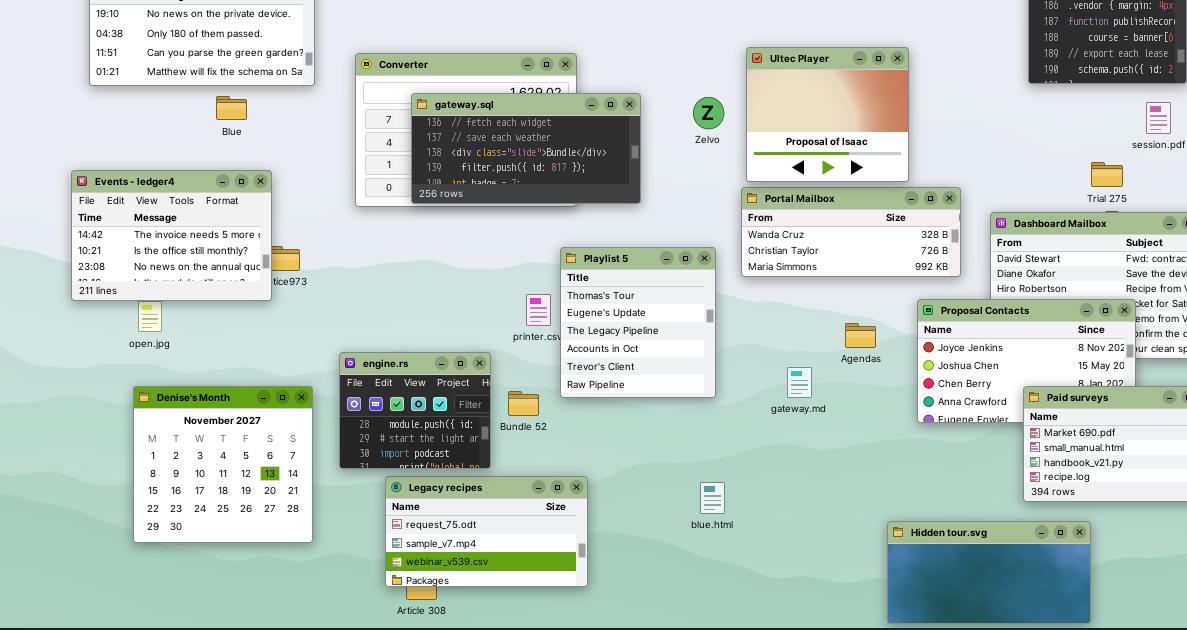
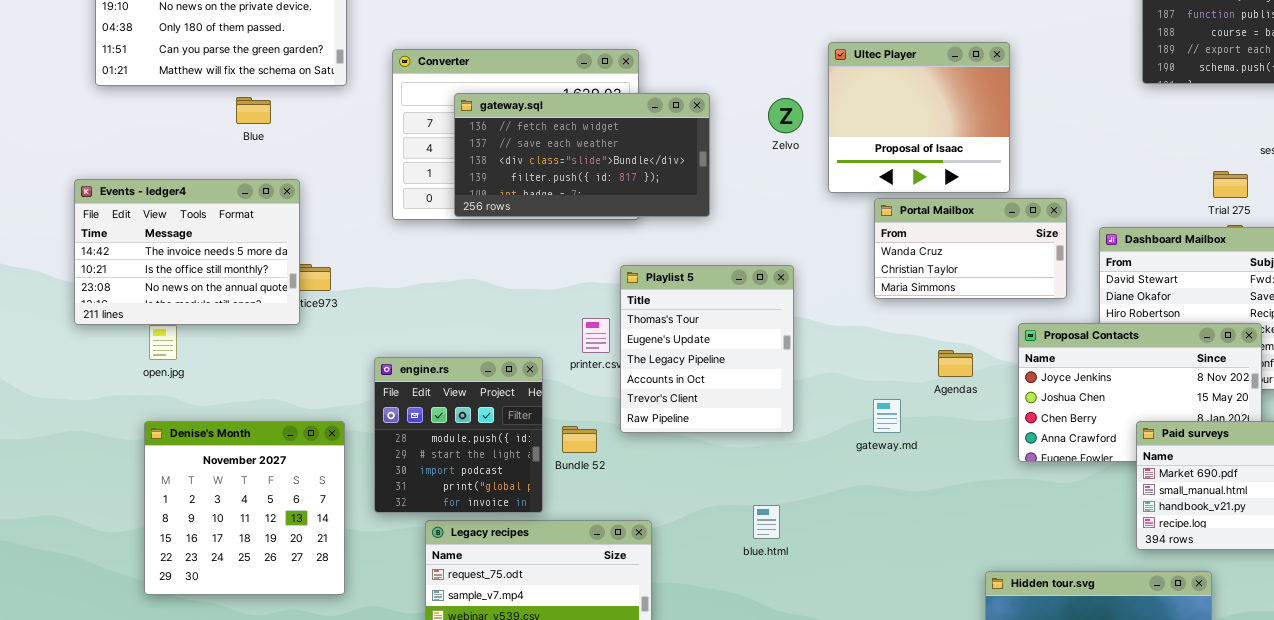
Portal Mailbox: [741,187,961,277] -> [874,198,1067,299], resized
engine.rs: [339,352,491,469] -> [374,357,543,513], resized
blue.html: [700,482,725,514] -> [753,505,780,539], moved

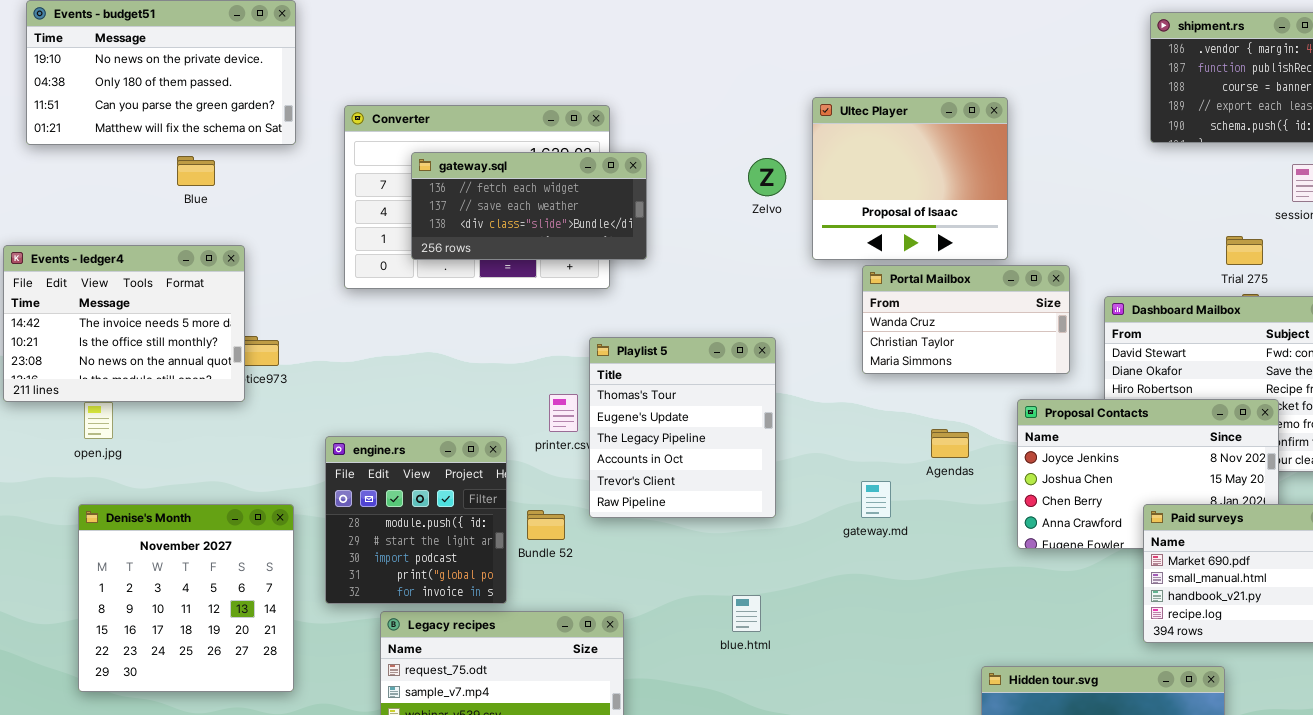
gateway.sql: [454,93,710,217] -> [411,152,647,260], resized

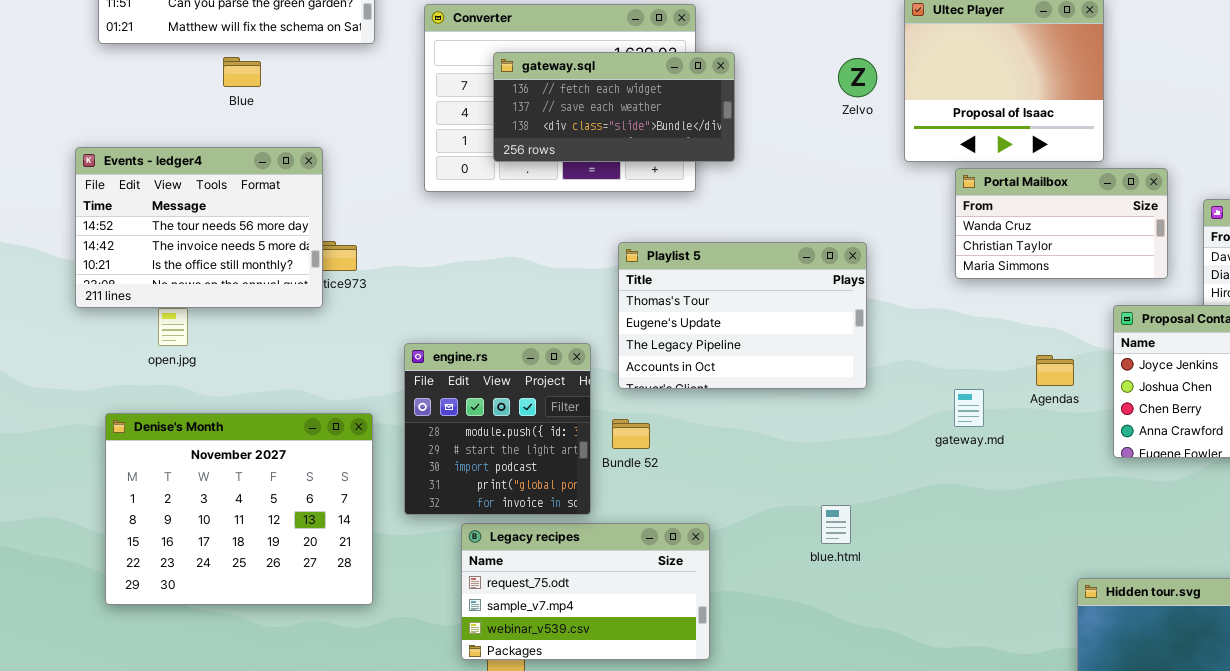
Blue: [177,156,215,186] -> [223,57,261,87], moved
Events - ledger4: [3,245,245,402] -> [75,147,323,308], scrolled up 1 row
Playlist 5: [589,337,776,518] -> [618,242,867,389], resized
Agendas: [931,429,969,458] -> [1036,355,1074,386], moved
Denise's Month: [78,504,294,692] -> [105,413,373,605], resized

